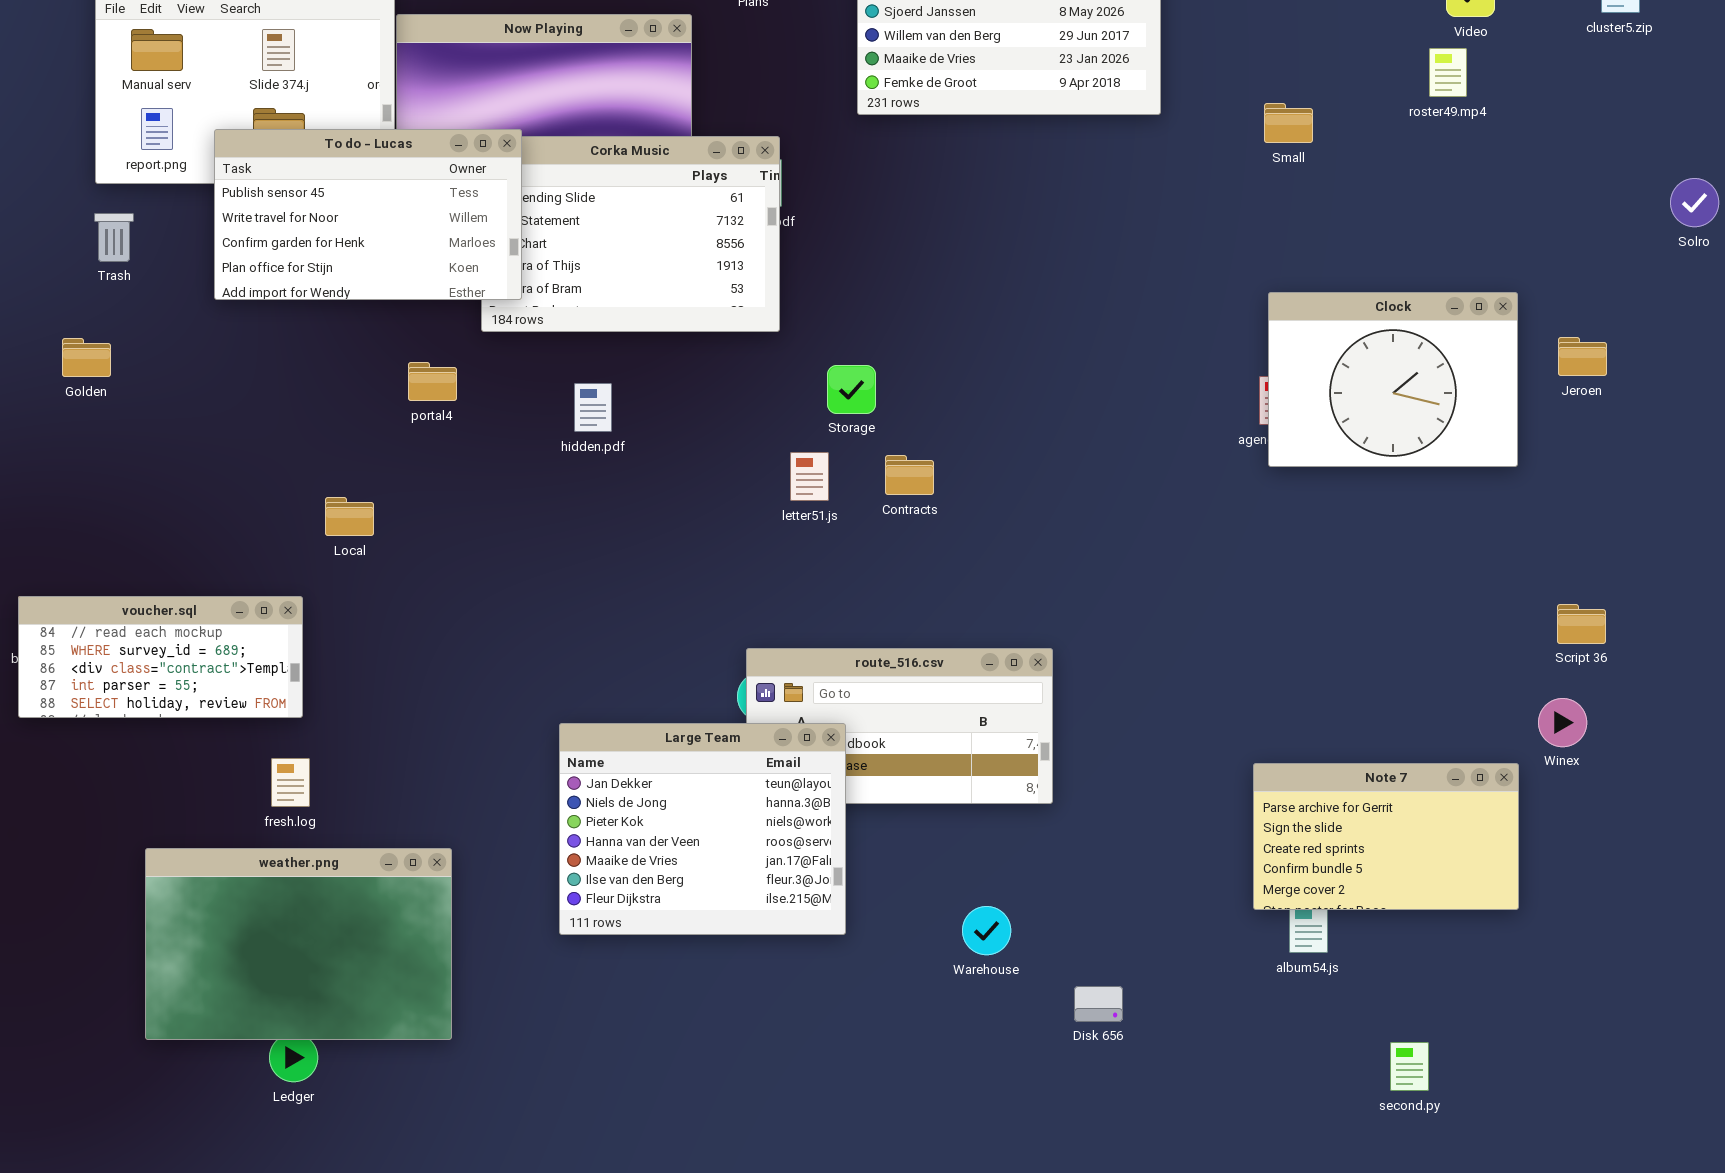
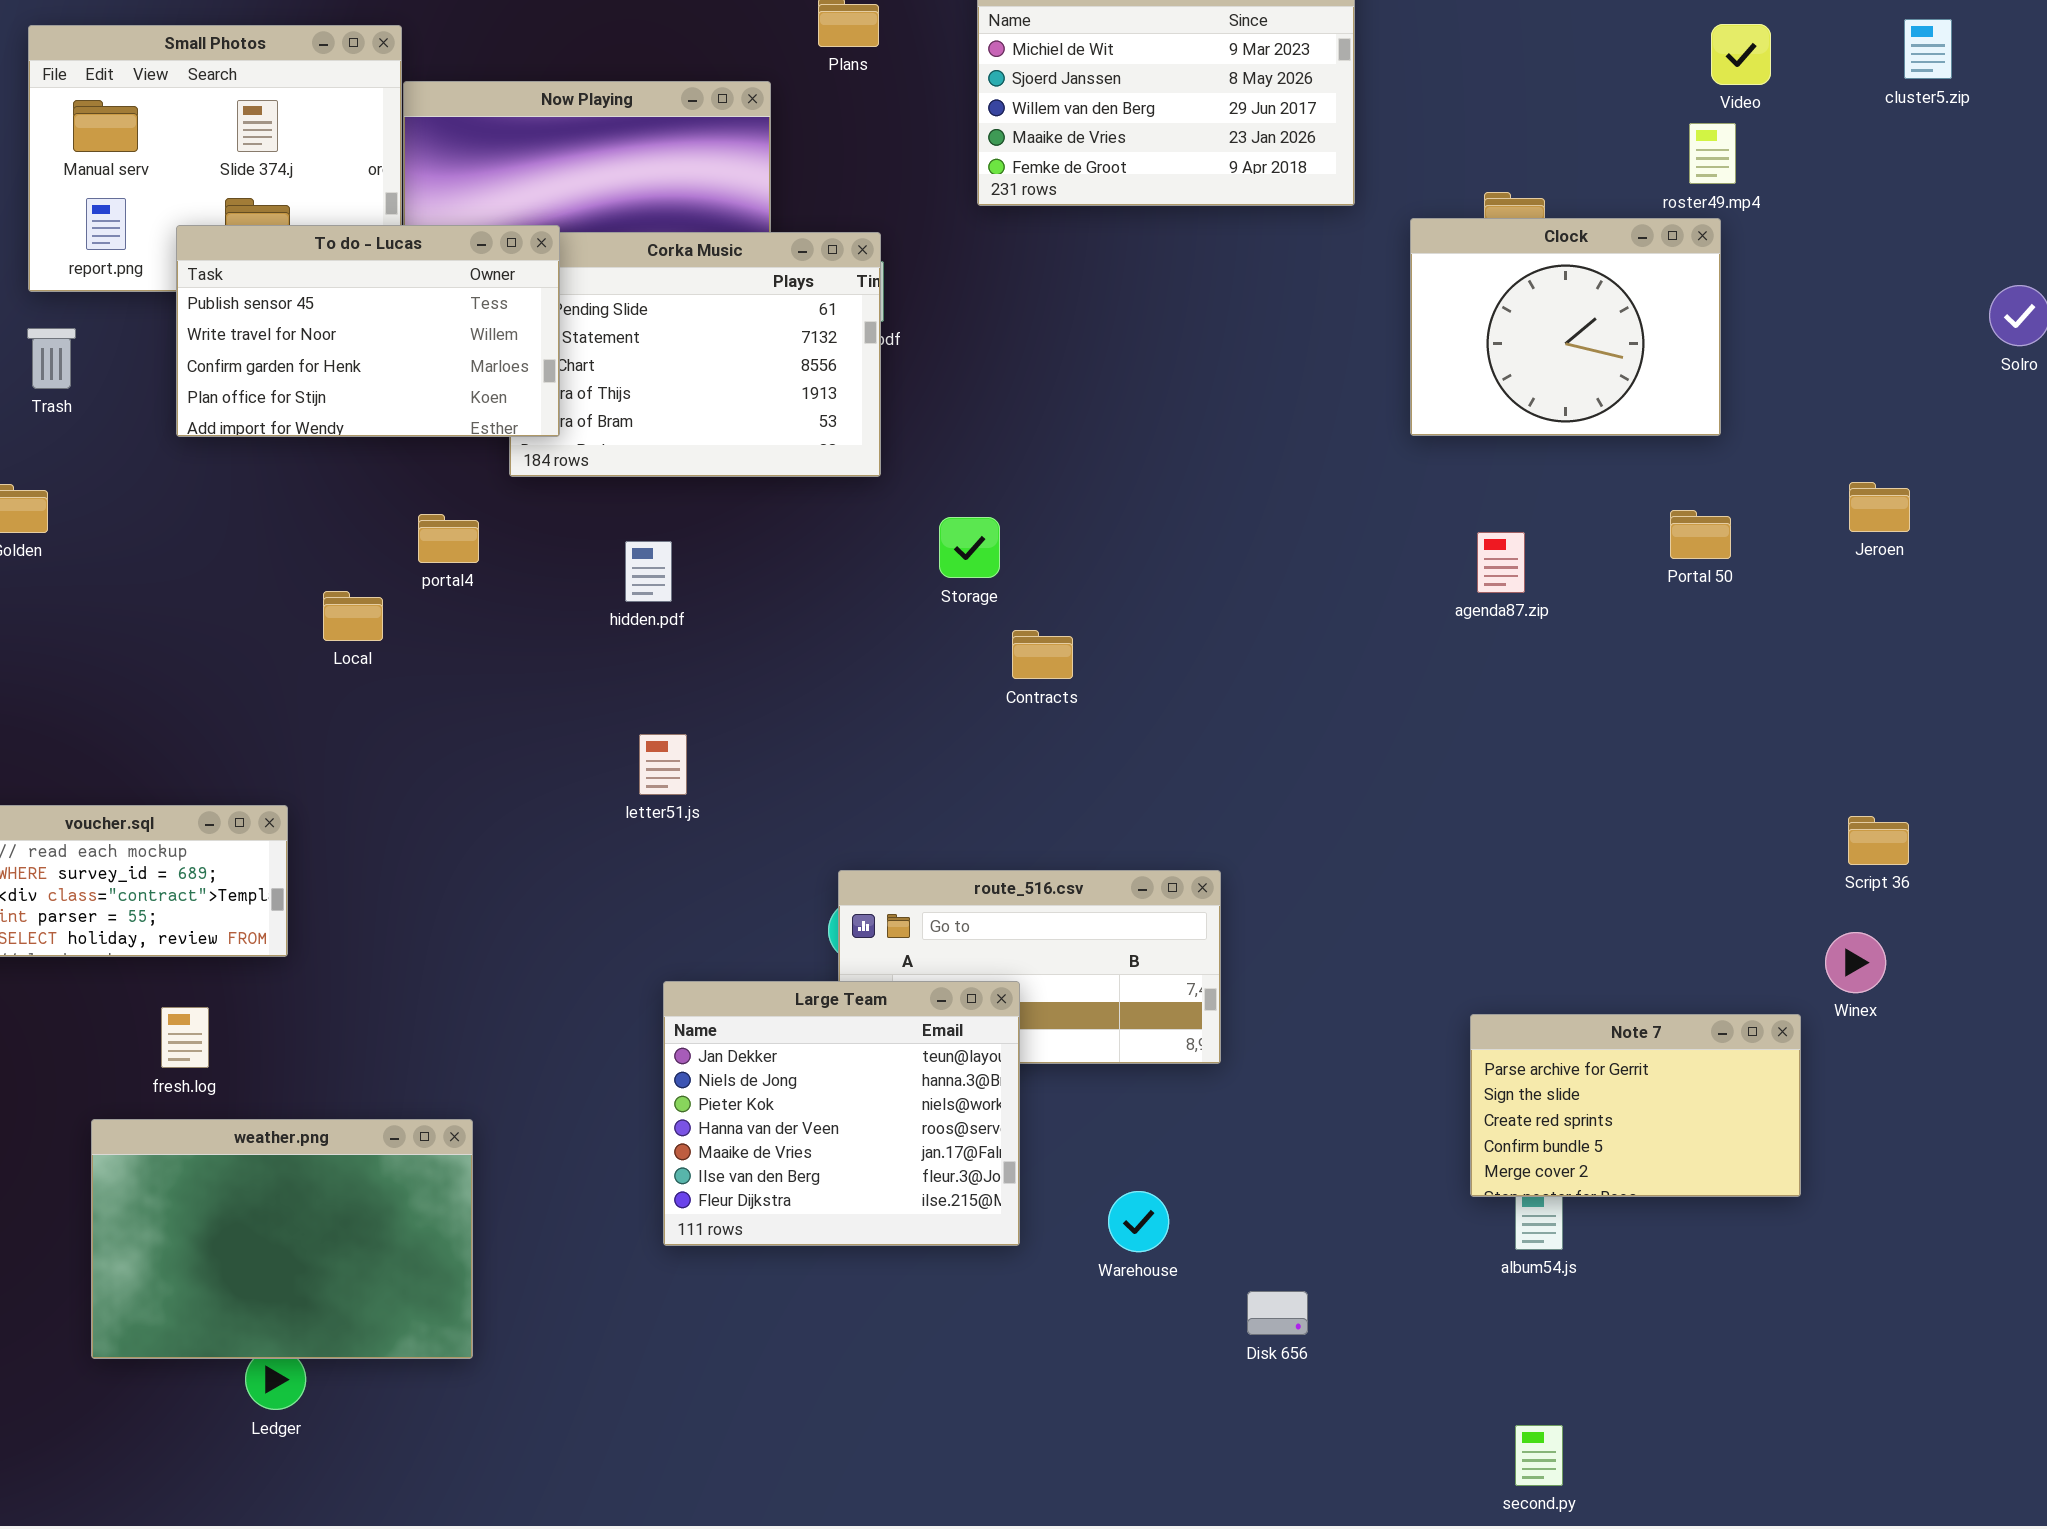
Clock: [1268,292,1518,467] -> [1410,218,1721,436], moved
letter51.js: [790,452,829,501] -> [639,734,687,795], moved
Local: [325,497,374,536] -> [323,591,383,641], moved
Large Team: [559,723,846,935] -> [663,981,1020,1246], moved
fresh.log: [271,758,310,807] -> [161,1007,209,1068], moved
second.py: [1390,1042,1429,1091] -> [1515,1425,1563,1486], moved

